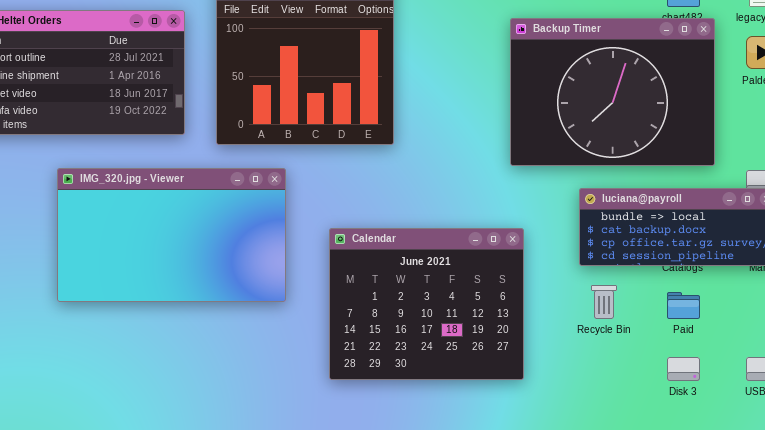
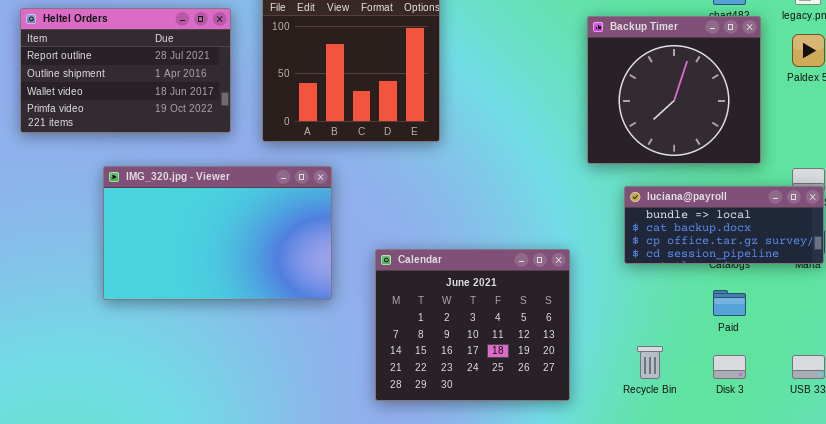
Backup Timer: [510,18,715,166] -> [587,16,761,164], resized
Calendar: [329,228,524,380] -> [375,249,570,401], moved
Recycle Bin: [591,285,617,319] -> [637,346,663,379], moved

